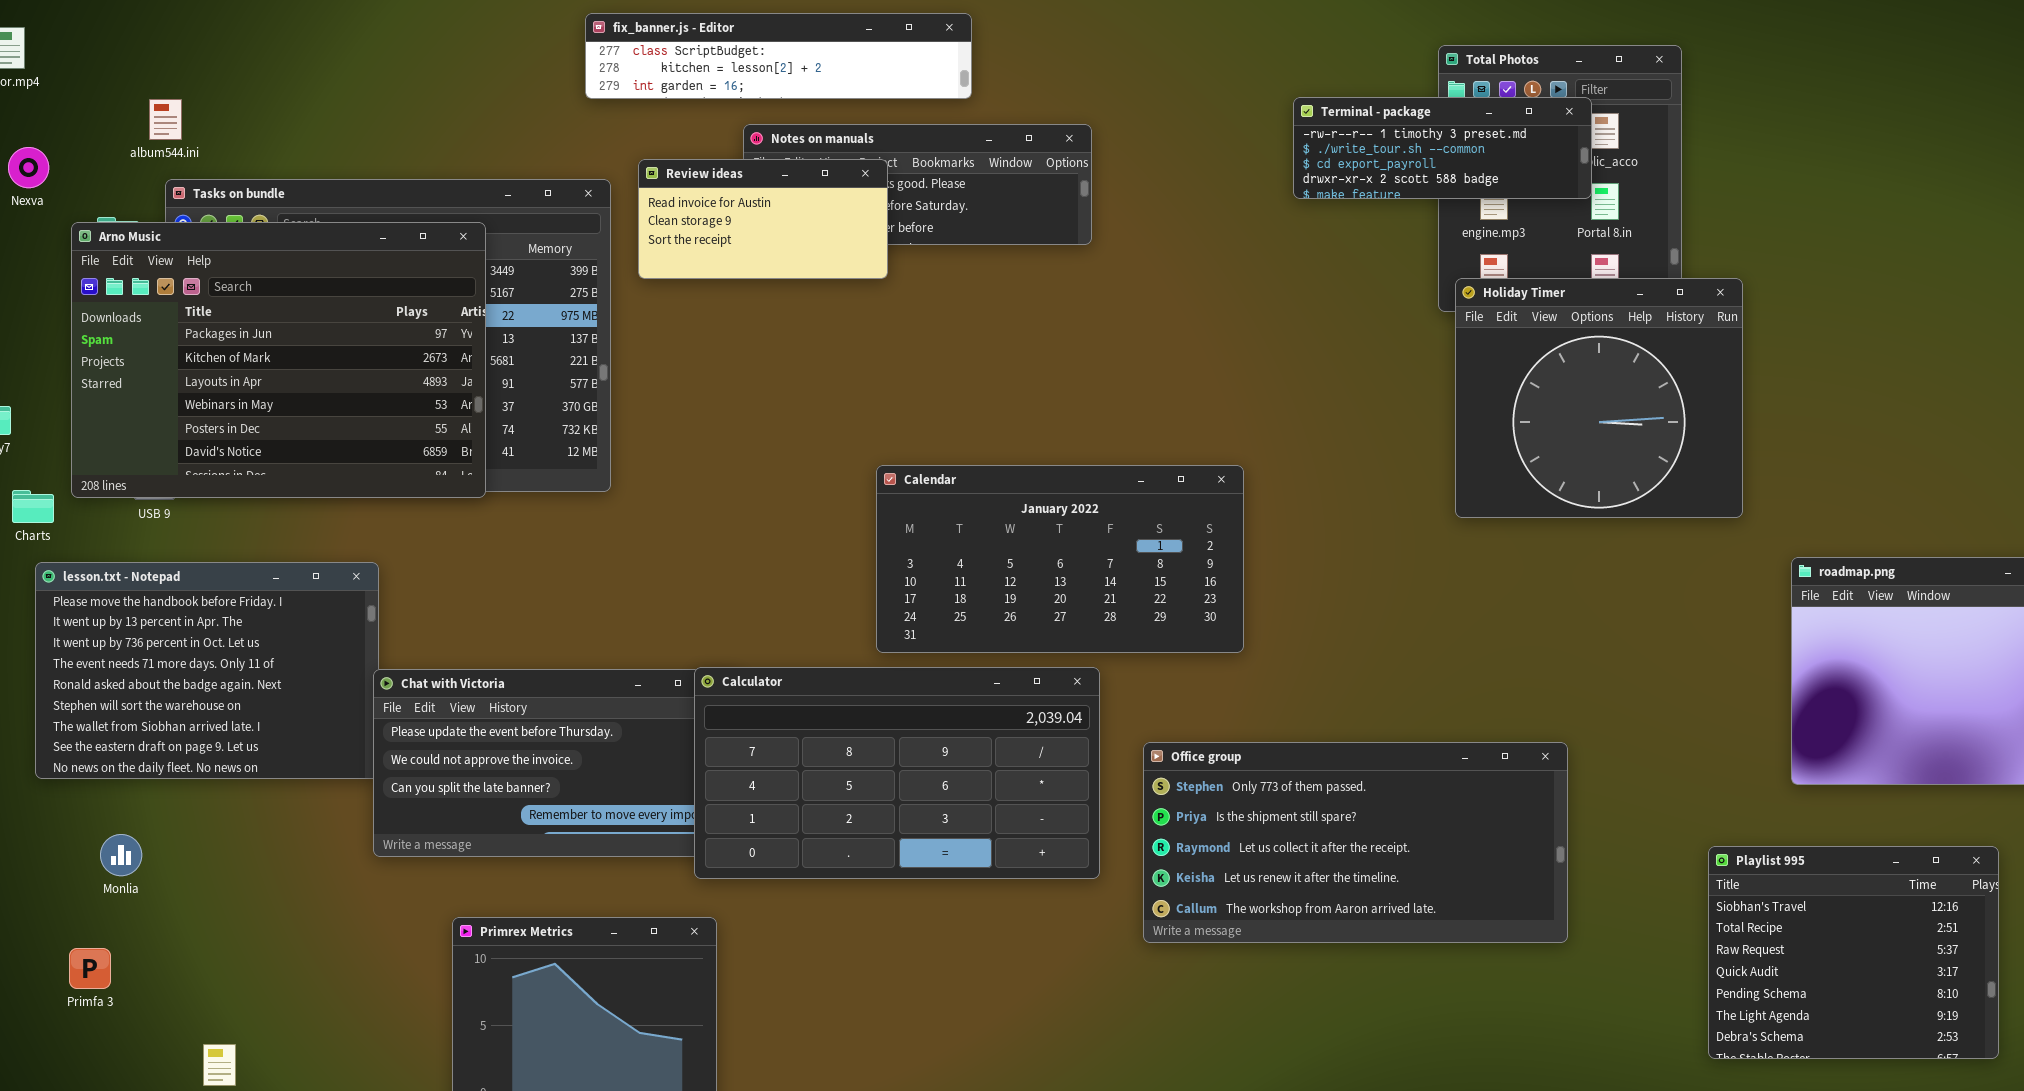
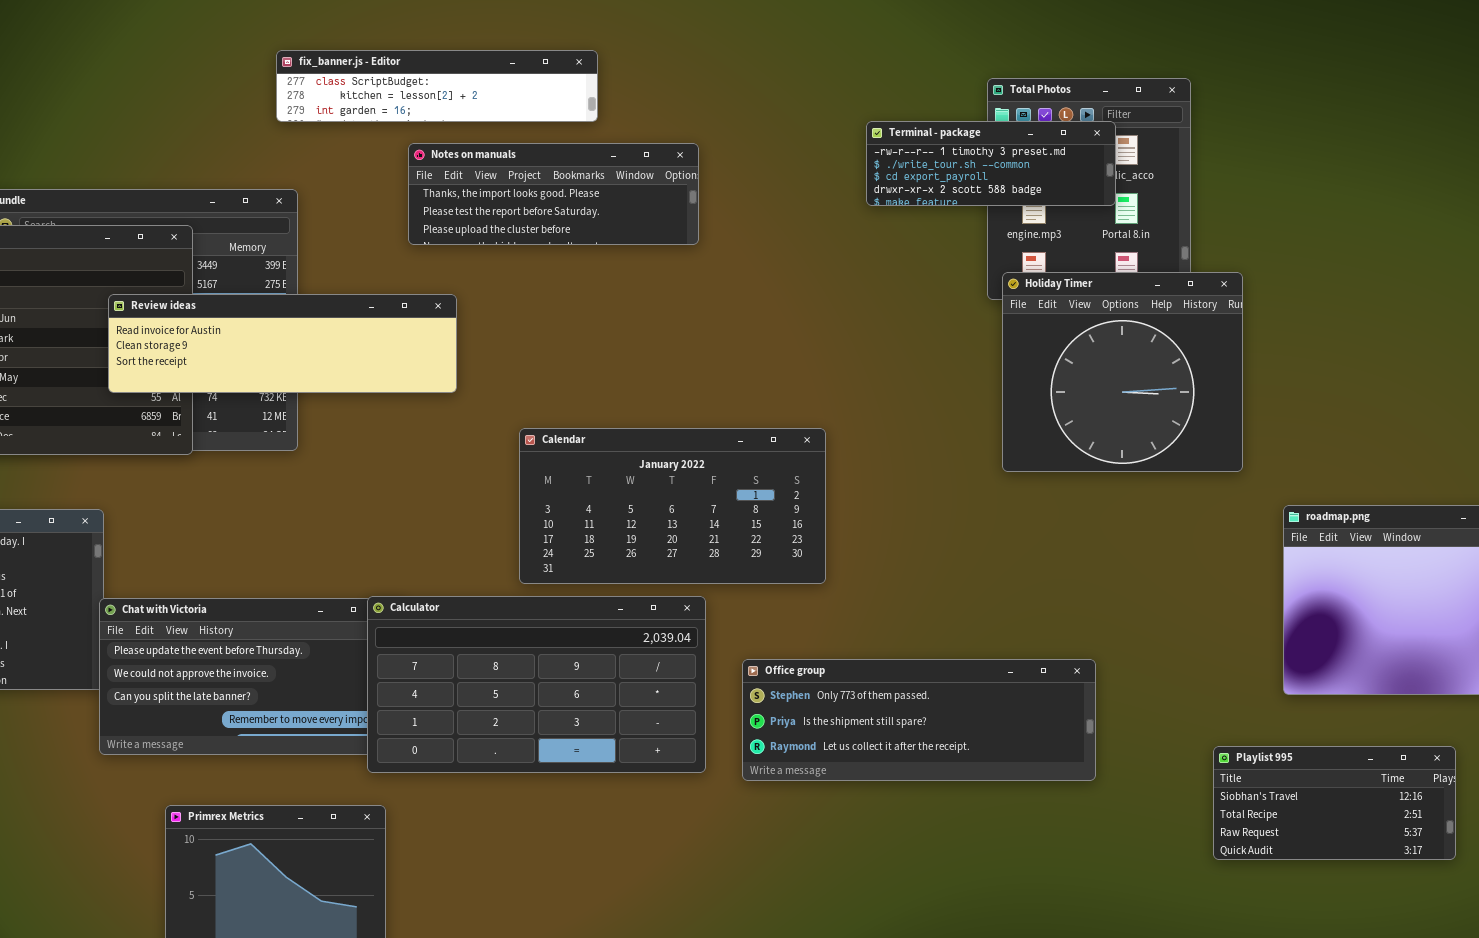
Review ideas: [638,159,888,279] -> [108,294,457,393], moved, resized
Office group: [1143,742,1568,943] -> [742,659,1096,781], resized
Playlist 995: [1708,846,1999,1059] -> [1213,746,1456,860], resized

